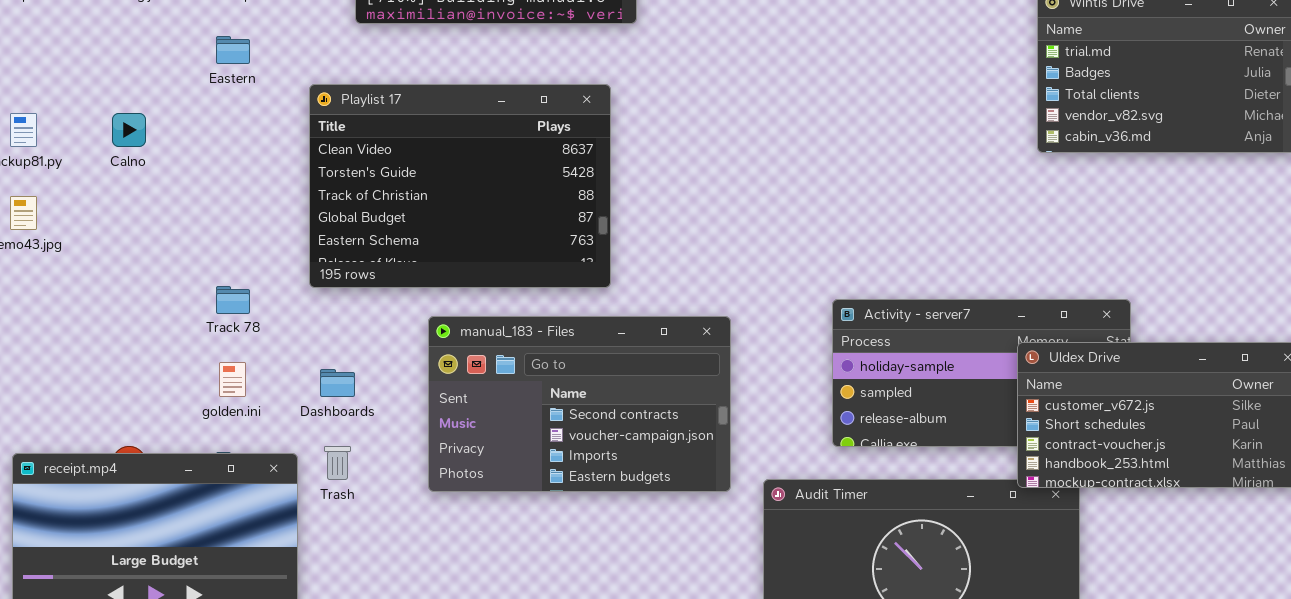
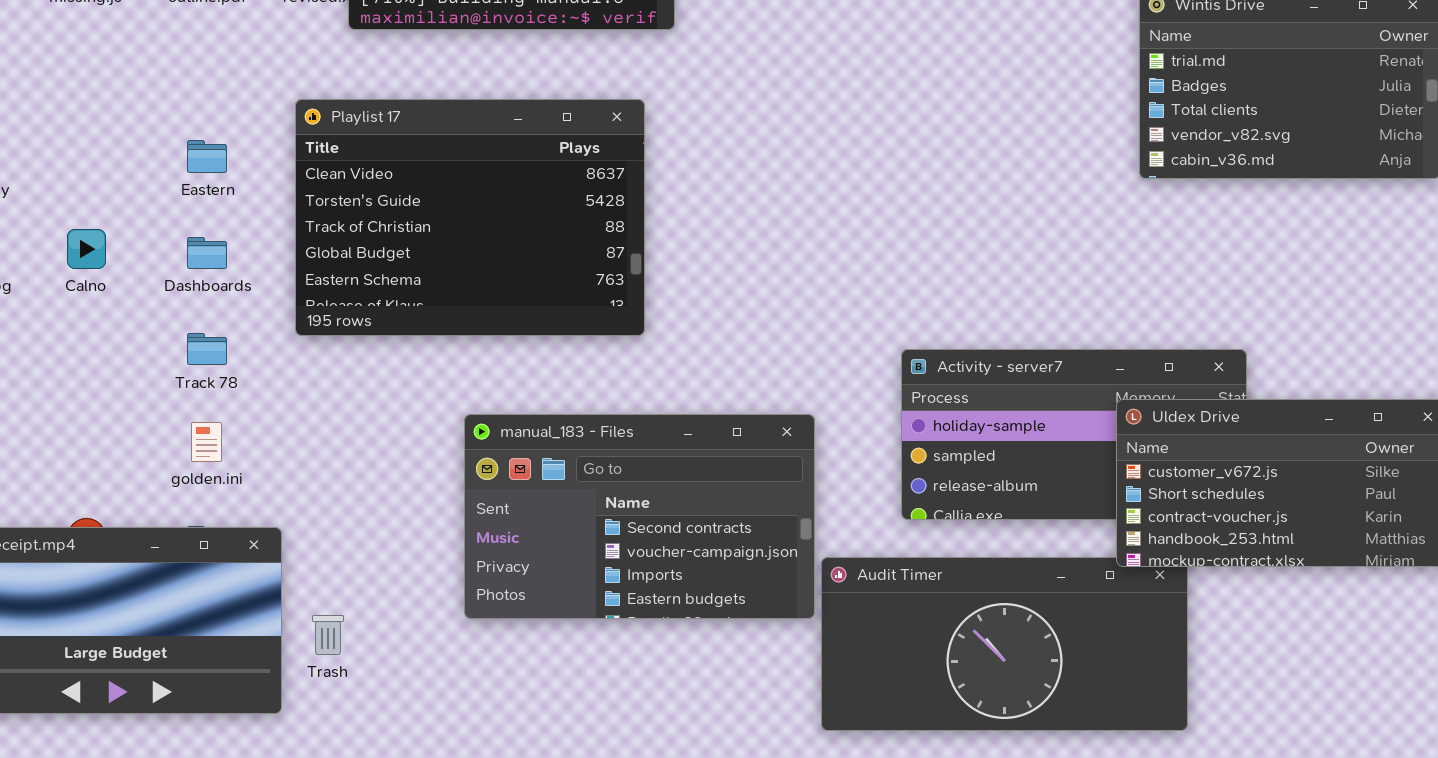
Eastern: [216,36,250,64] -> [187,140,227,173], moved
Calno: [112,113,146,147] -> [67,229,106,269], moved
manual_183 - Files: [428,316,731,492] -> [464,414,815,619], moved
Dashboards: [320,369,355,397] -> [187,237,227,269], moved
Trash: [324,446,351,480] -> [312,615,344,655], moved

